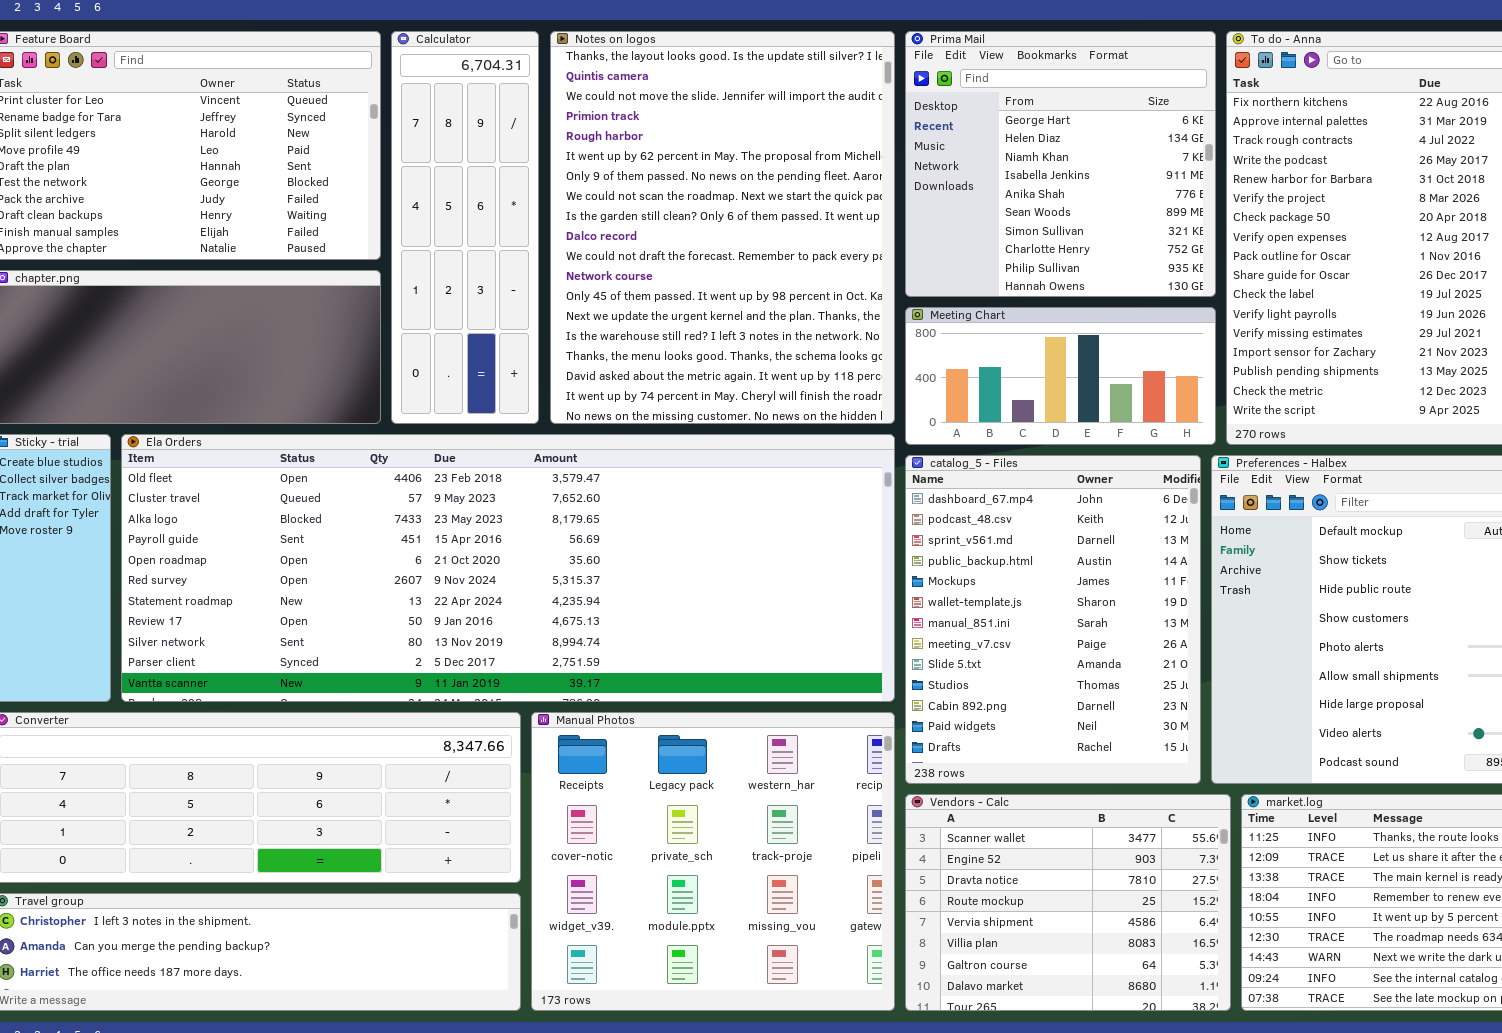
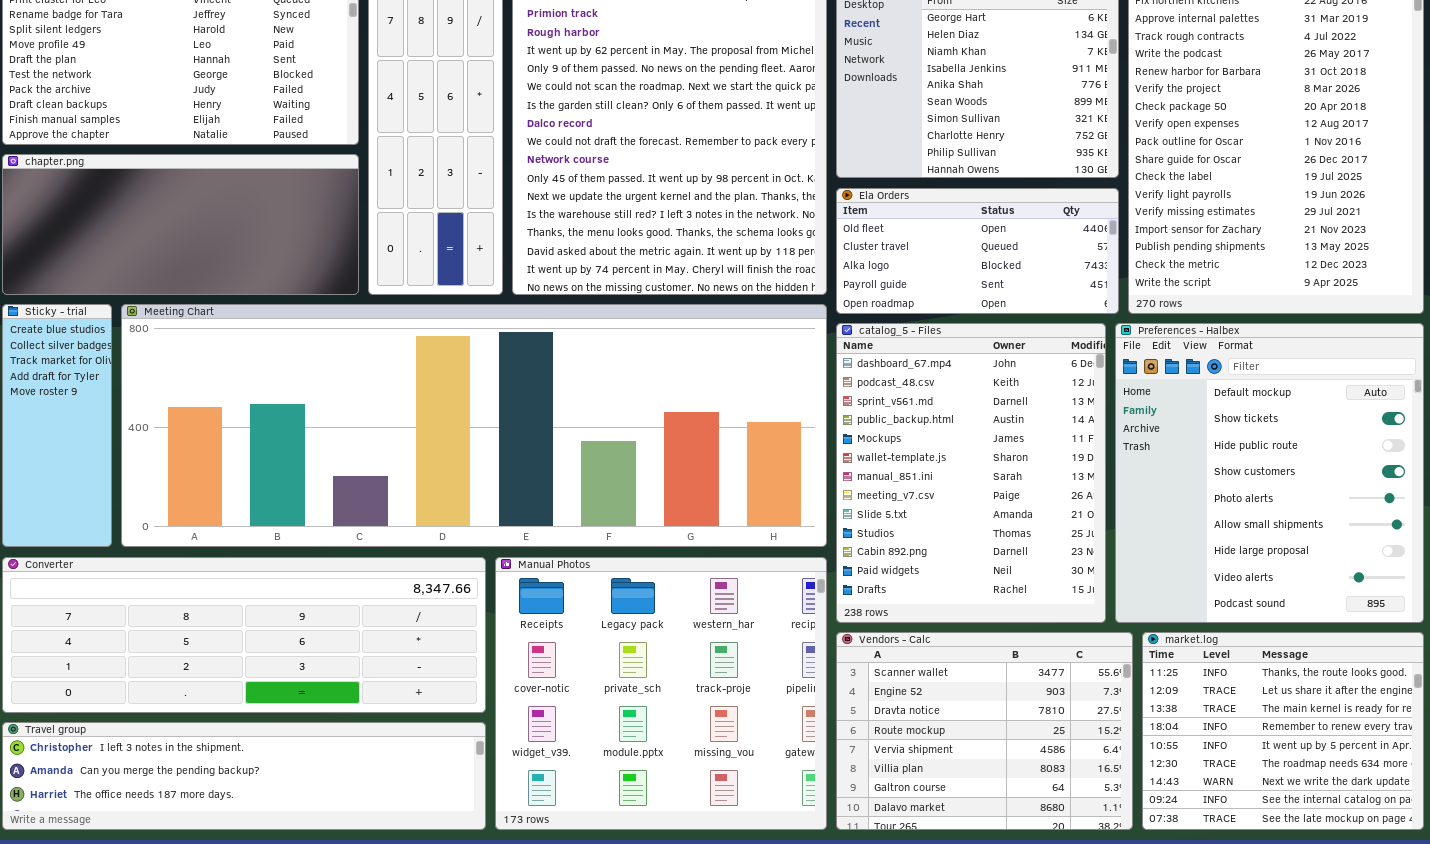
Meeting Chart: [905,307,1216,445] -> [121,304,827,547], moved, resized
Ela Orders: [121,434,895,702] -> [836,188,1119,314], moved, resized

